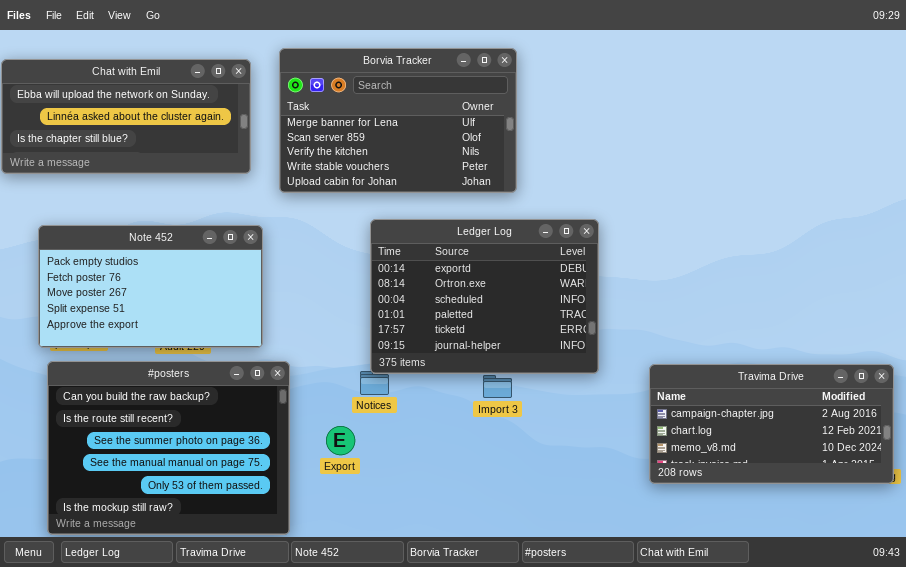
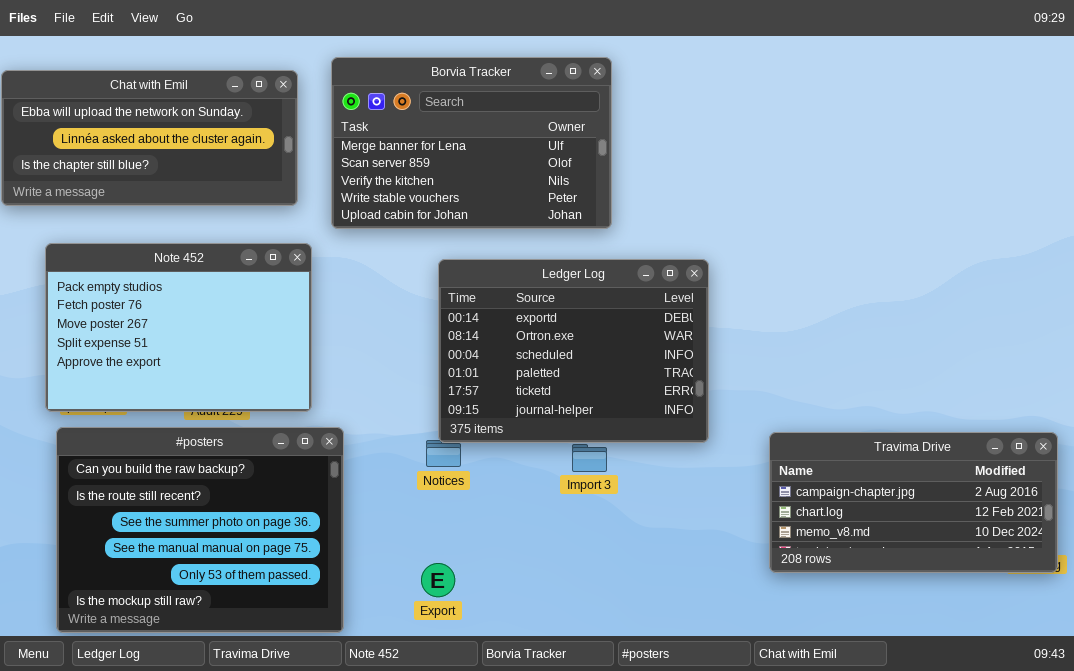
Note 452: [38,225,263,348] -> [45,243,312,412], resized
Export: [326,426,355,455] -> [421,563,455,597], moved

